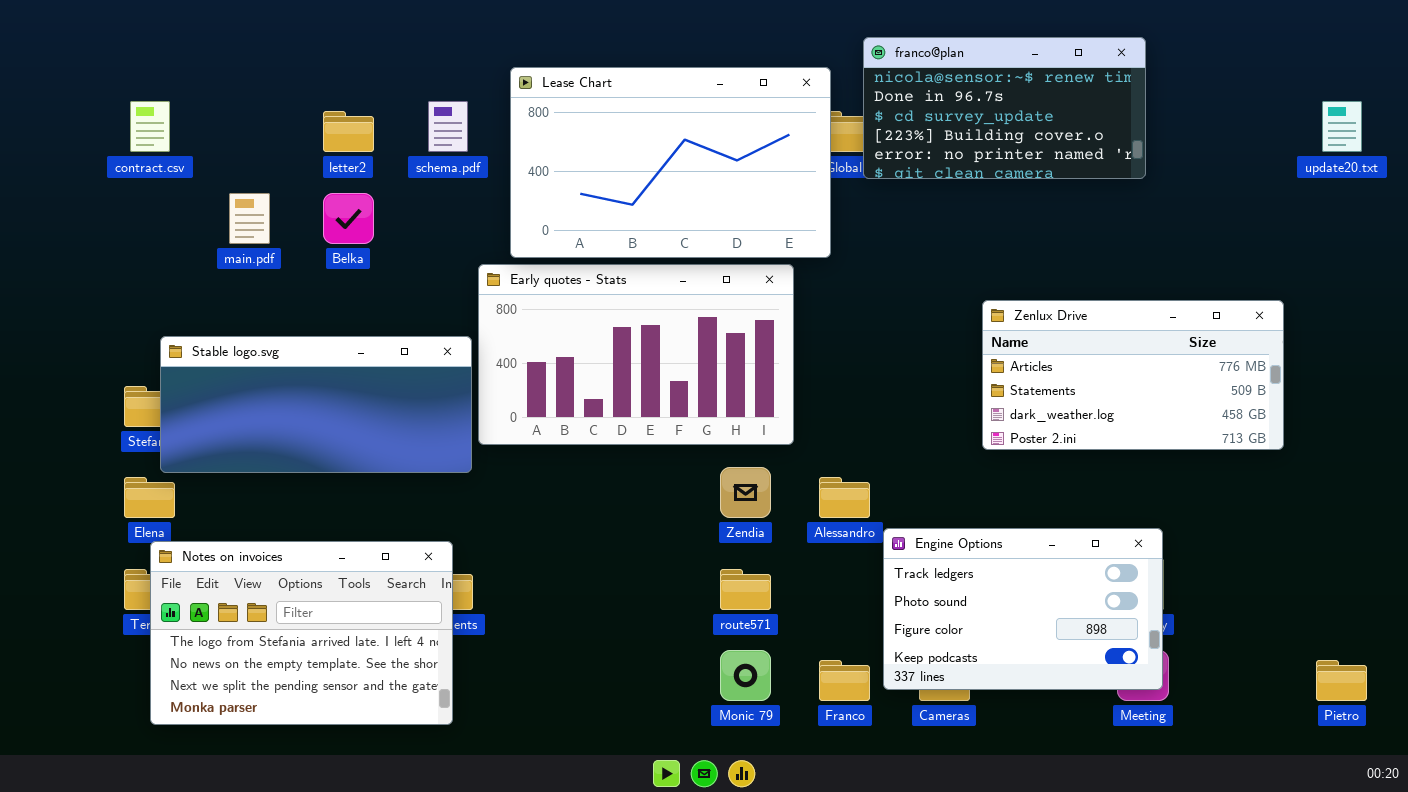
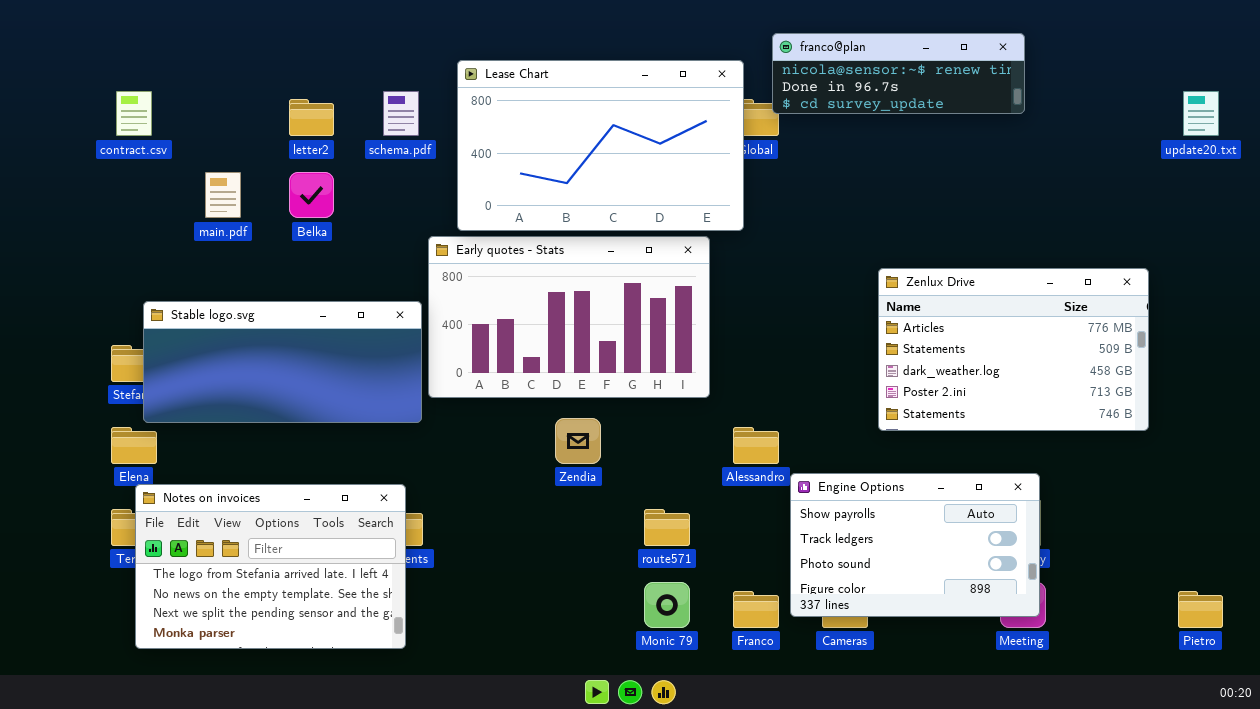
franco@plan: [863,37,1146,179] -> [772,33,1025,114], resized
Zenlux Drive: [982,300,1284,450] -> [878,268,1149,431], resized
Zendia: [720,467,771,518] -> [555,418,601,464], moved
Engine Options: [883,528,1163,690] -> [790,473,1040,617], scrolled up 1 row

